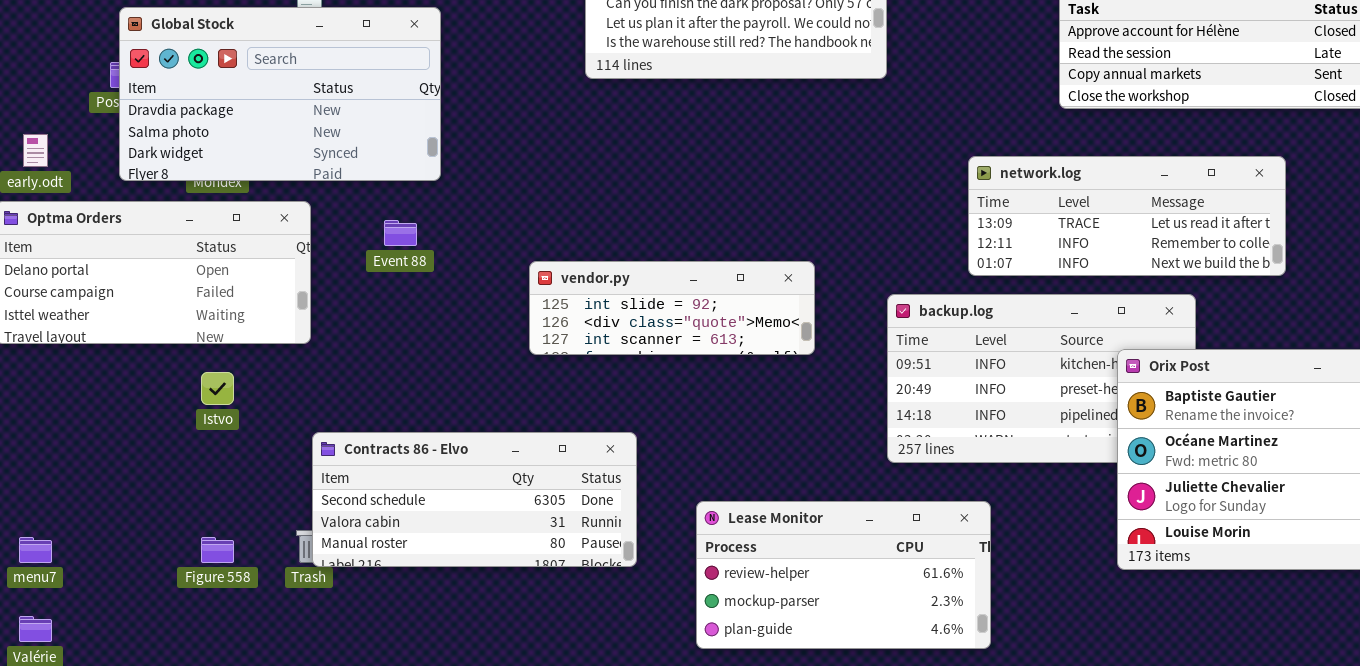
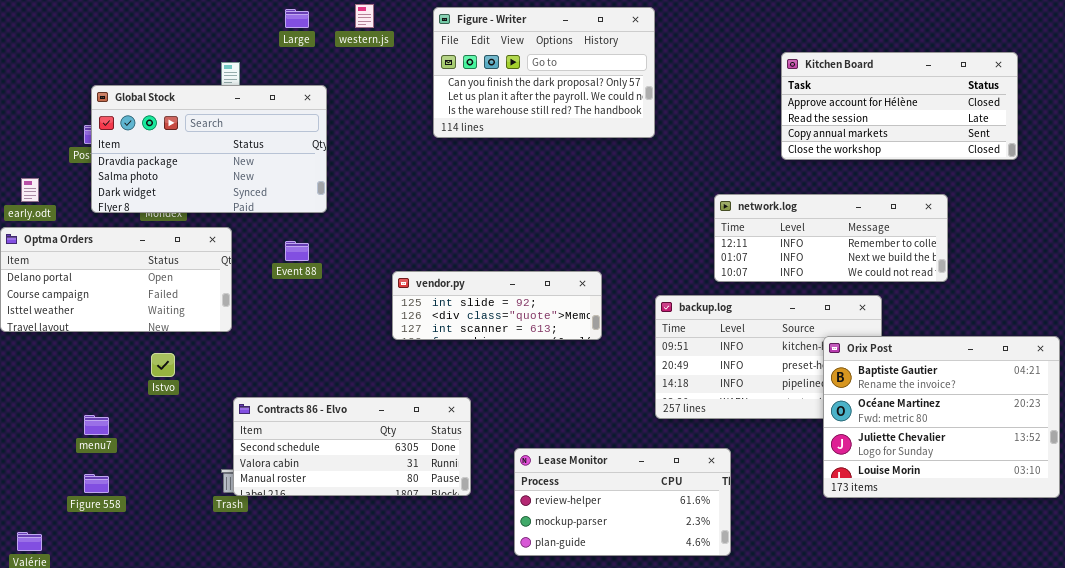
network.log: [968,156,1286,276] -> [714,194,948,282], scrolled down 1 row
menu7: [19,537,52,563] -> [84,415,109,435], moved
Figure 558: [201,537,234,563] -> [84,474,109,493], moved

